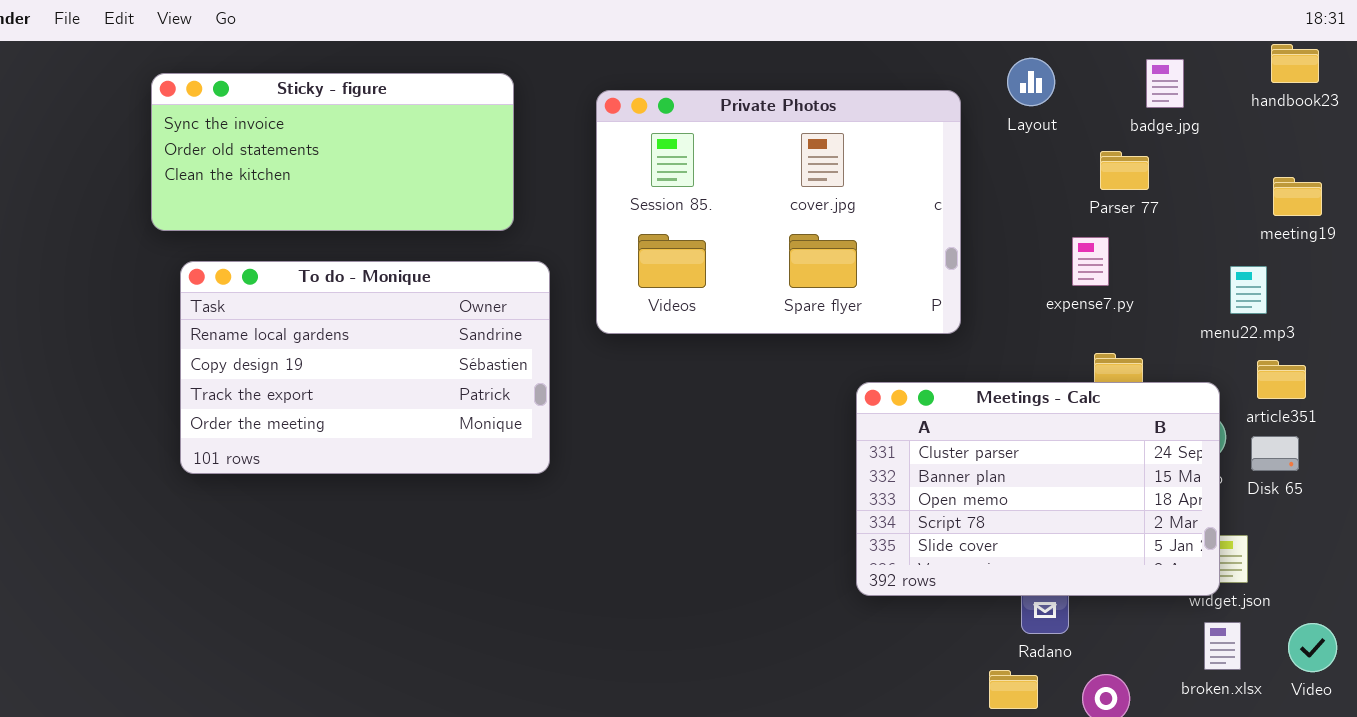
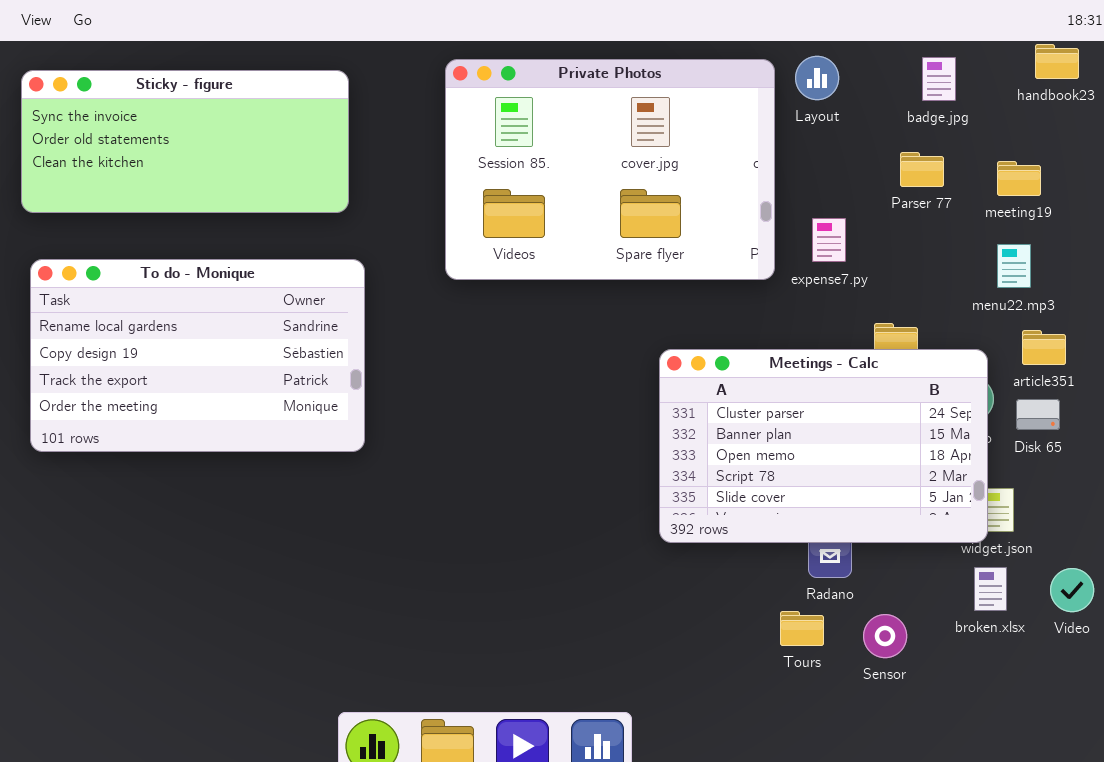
Private Photos: [596,90,961,334] -> [445,59,775,280], moved
Parser 77: [1100,151,1149,190] -> [900,152,944,187], moved
meeting19: [1273,177,1322,216] -> [997,161,1041,196], moved
expense7.py: [1072,237,1109,286] -> [812,218,846,262], moved
To do - Monique: [180,261,550,474] -> [30,259,365,452], moved

